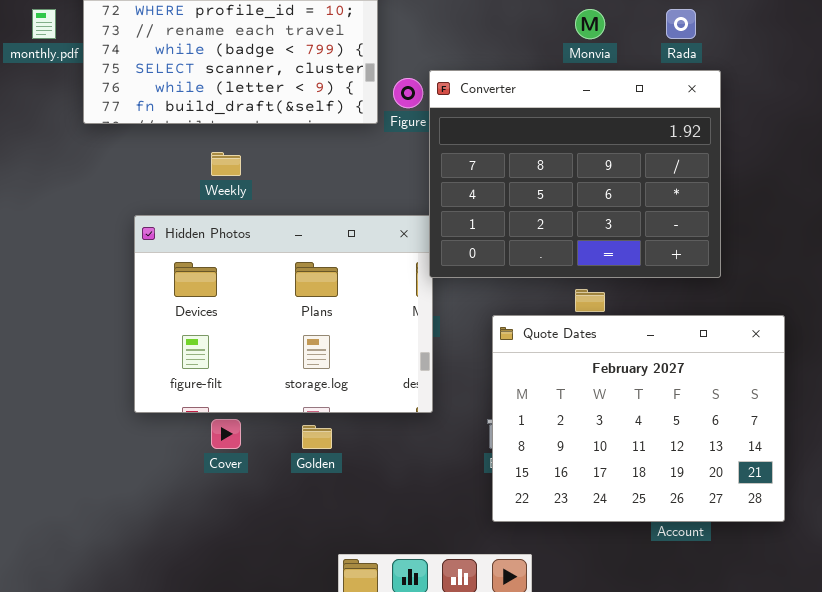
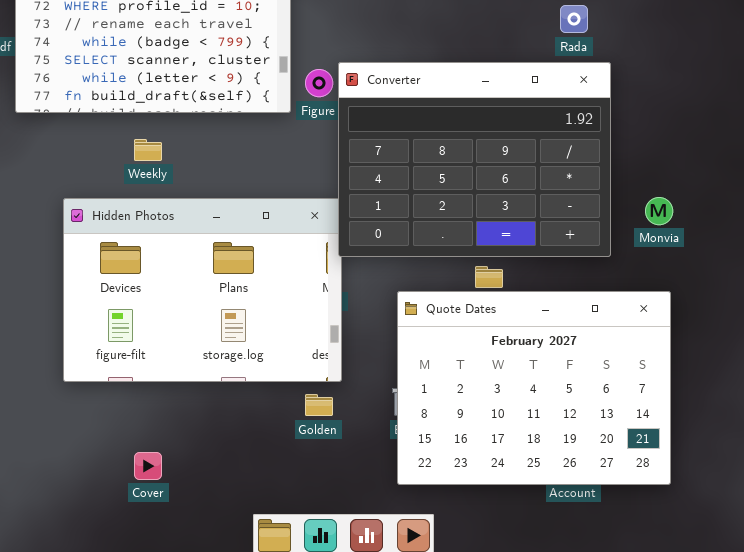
Monvia: [575,9,605,39] -> [645,197,673,225], moved
Cover: [211,419,241,449] -> [134,452,162,480], moved
Golden: [302,425,332,449] -> [305,394,333,416], moved

